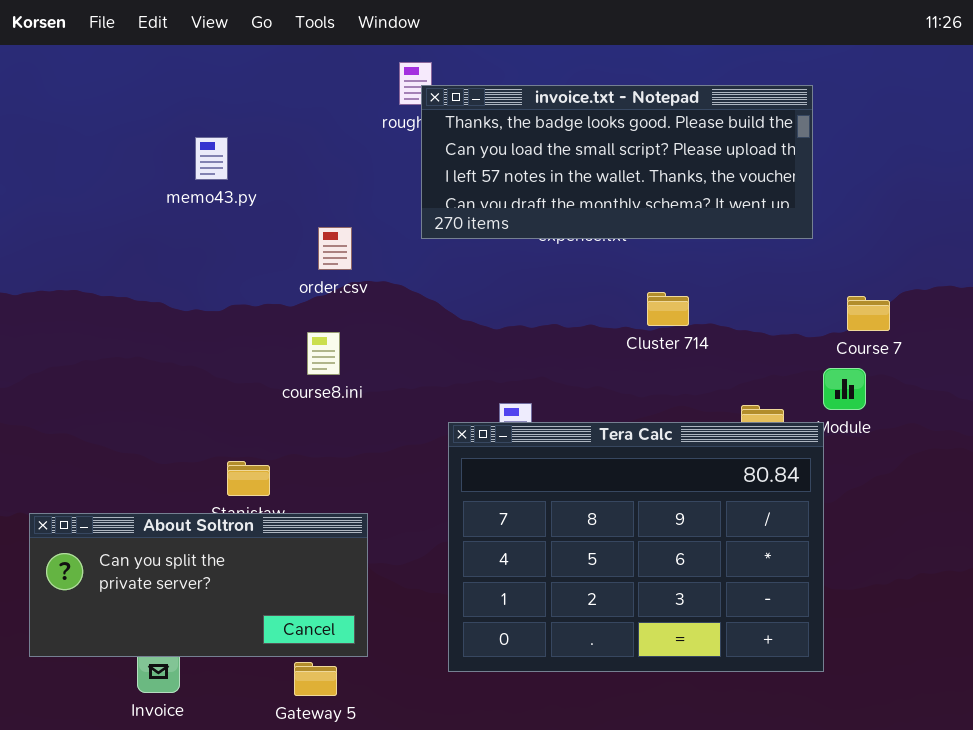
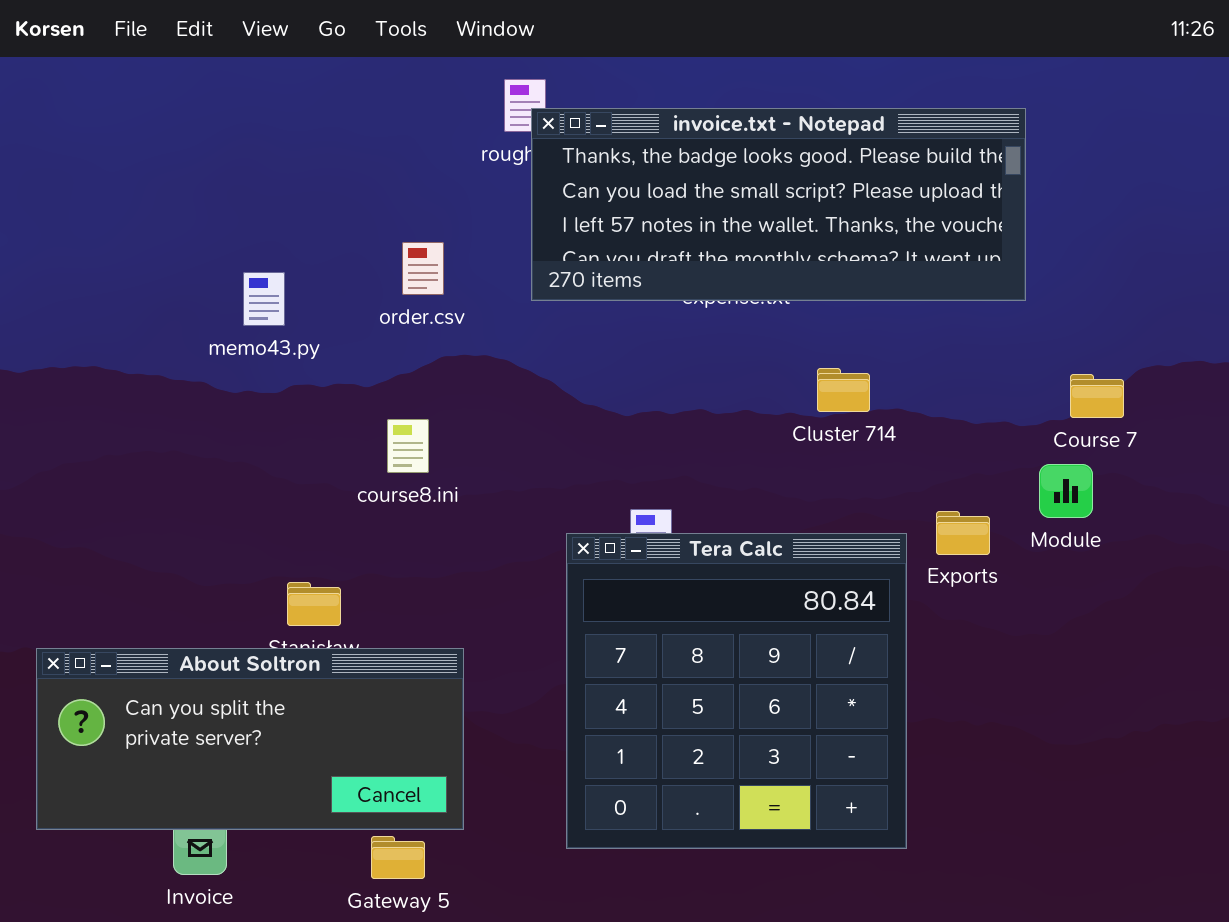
memo43.py: [195,137,228,180] -> [243,272,285,326], moved
order.csv: [318,227,352,270] -> [402,242,444,295], moved
Tera Calc: [448,422,824,672] -> [566,533,907,849], resized

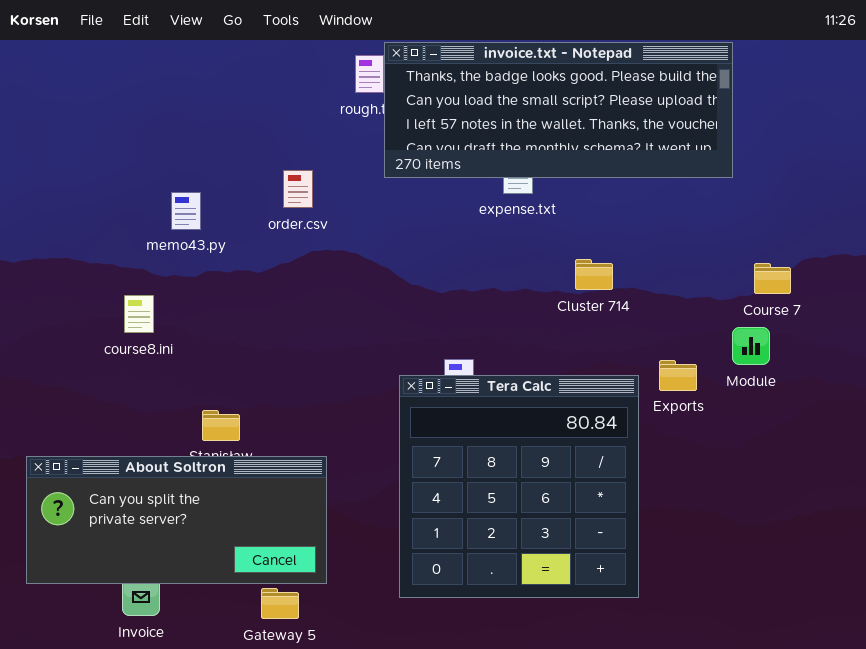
invoice.txt - Notepad: [531,108,1026,301] -> [384,42,733,178], moved
course8.ini: [387,419,429,473] -> [124,295,154,333], moved

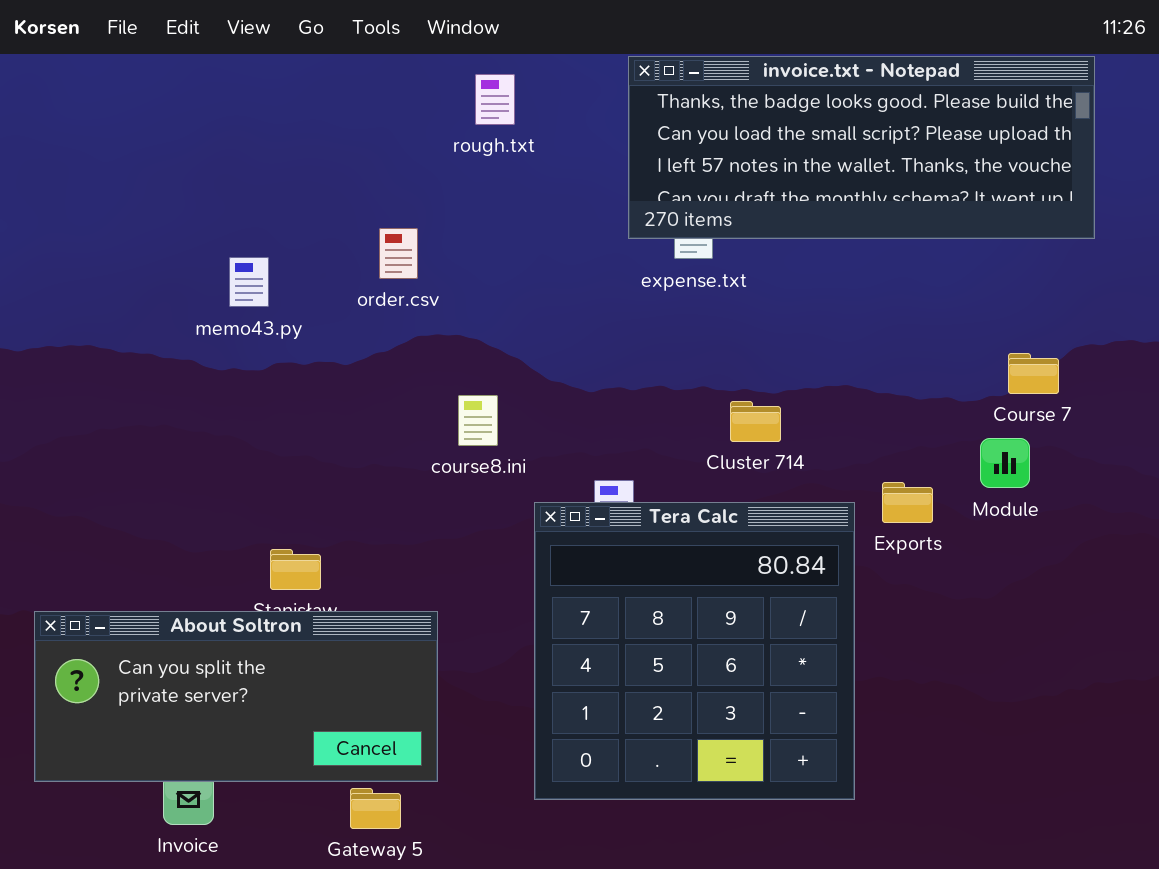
invoice.txt - Notepad: [384,42,733,178] -> [628,56,1095,239], moved
Cluster 714: [575,259,613,290] -> [730,401,781,442], moved
course8.ini: [124,295,154,333] -> [458,395,498,446], moved

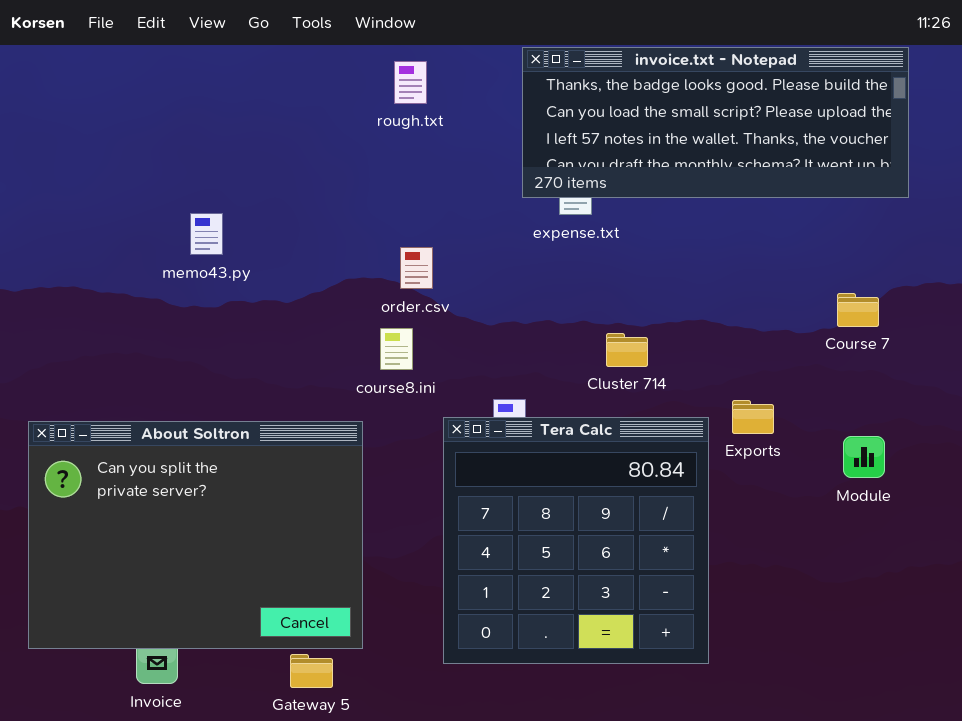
order.csv: [379,228,418,279] -> [400,247,433,289], moved
Module: [980,438,1030,488] -> [843,436,885,478], moved
About Soltron: [34,611,438,782] -> [28,421,363,649], resized

